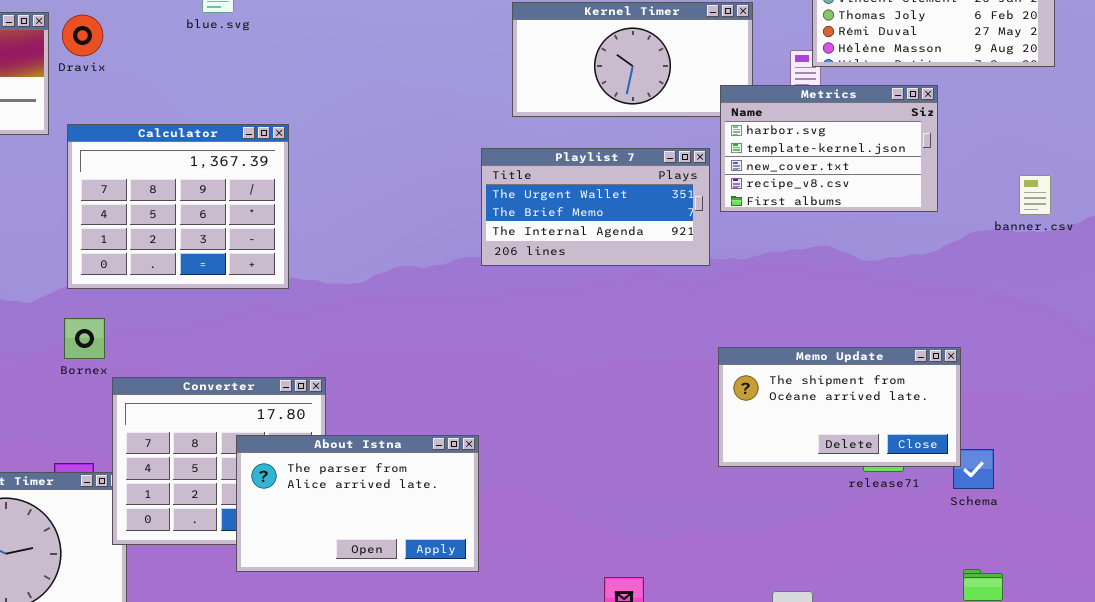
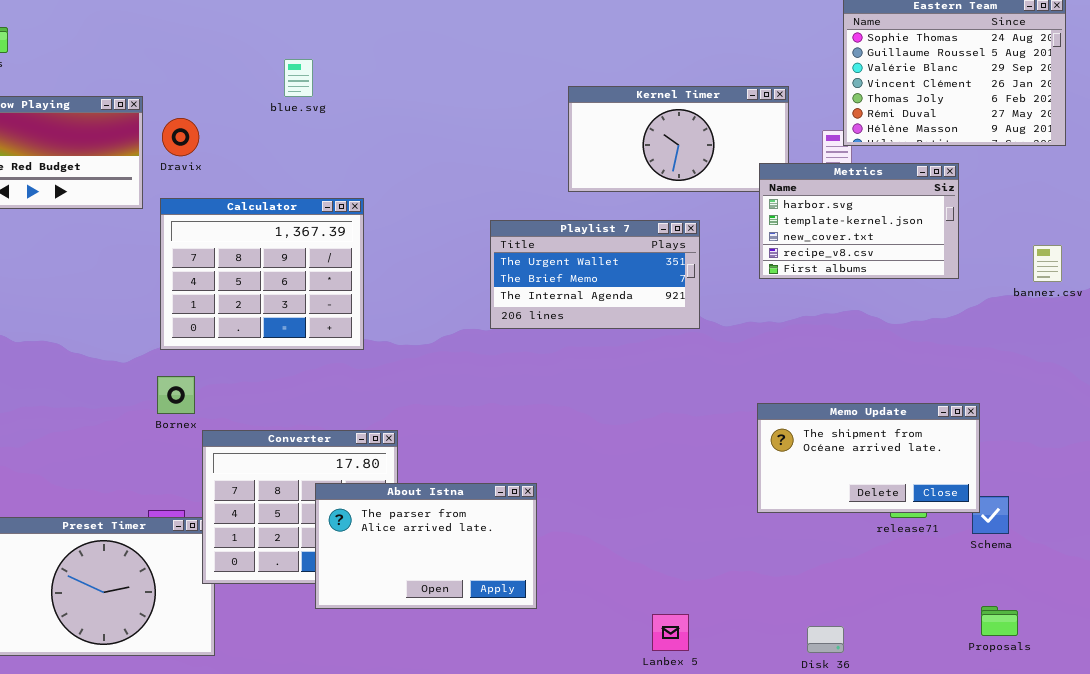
Dravix: [62,15,103,56] -> [162,118,199,156], moved
Playlist 7: [481,148,710,266] -> [490,220,700,329], moved

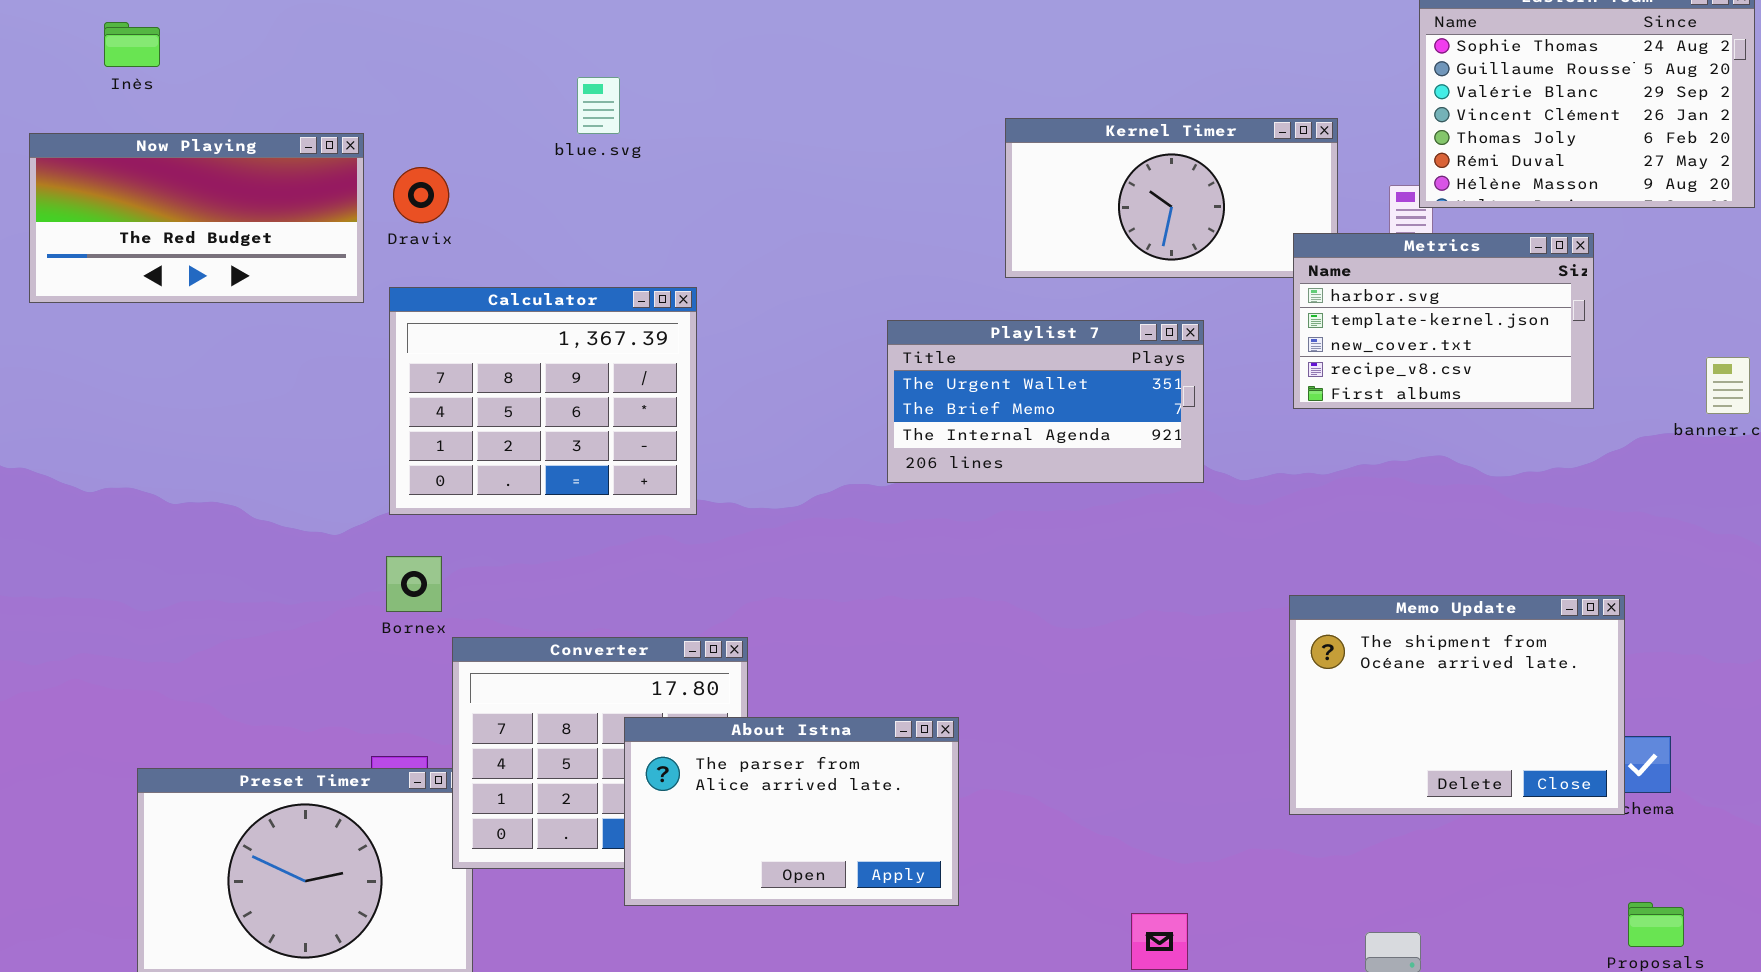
Memo Update: [757,403,980,513] -> [1289,595,1625,815], resized

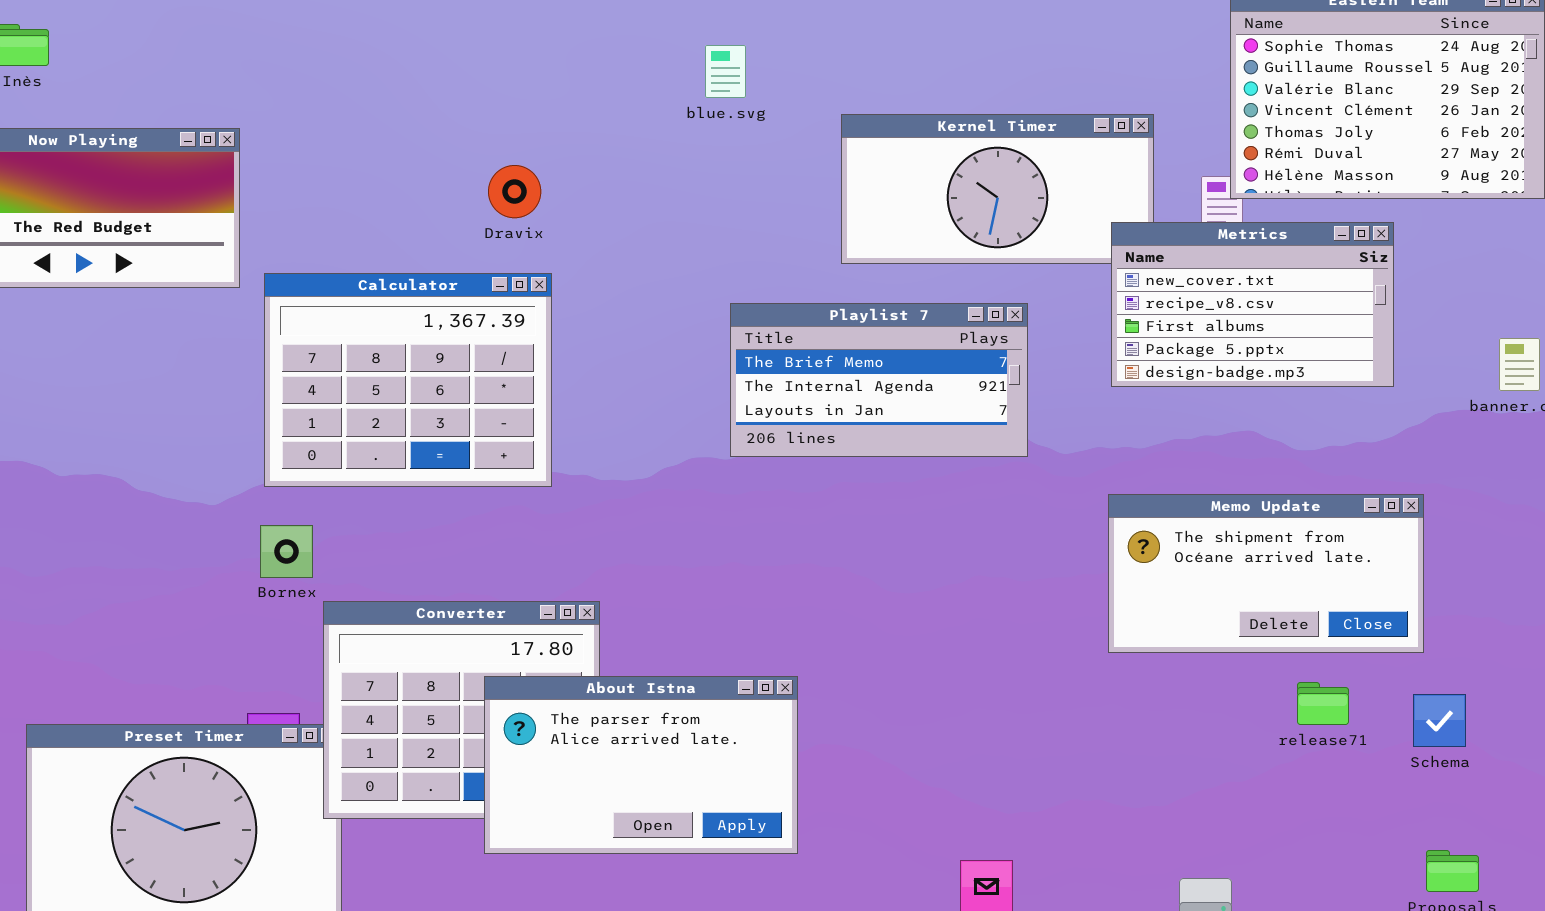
blue.svg: [577,77,620,134] -> [705,45,746,98], moved
Dravix: [393,167,449,223] -> [488,165,541,218], moved
Metrics: [1293,233,1594,409] -> [1111,222,1394,387], scrolled down 2 rows
Playlist 7: [887,320,1204,483] -> [730,303,1028,457], scrolled down 1 row
Memo Update: [1289,595,1625,815] -> [1108,494,1424,653], moved, resized

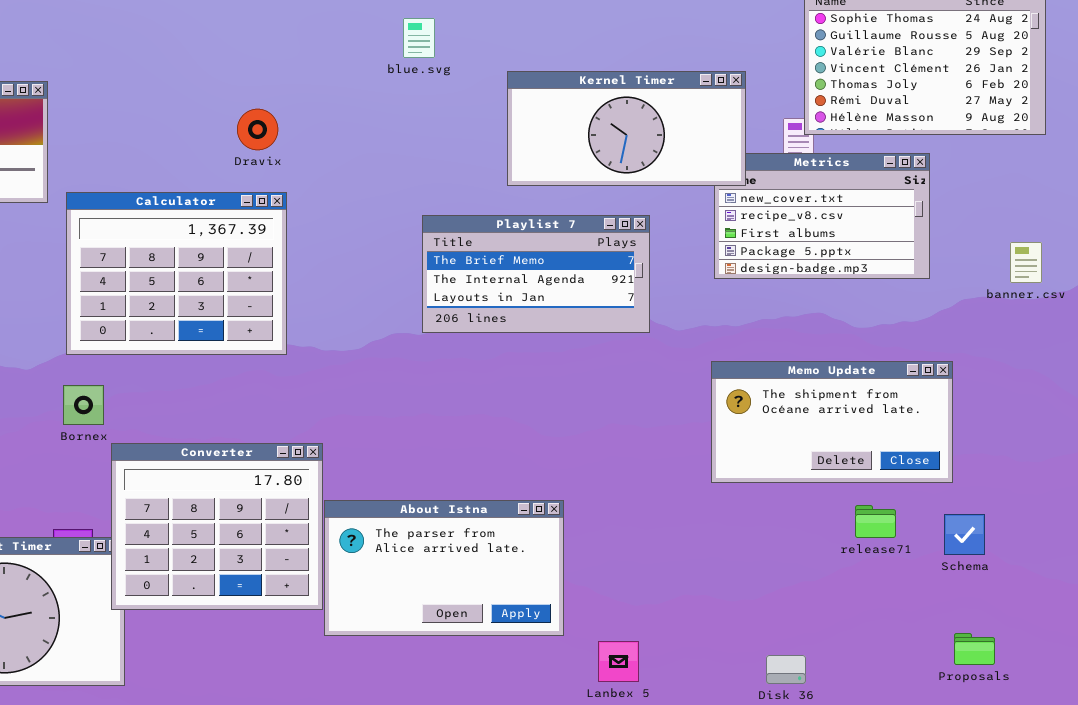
Kernel Timer: [841,114,1154,264] -> [507,71,746,186], raised
About Istna: [484,676,798,854] -> [324,500,564,636], moved

